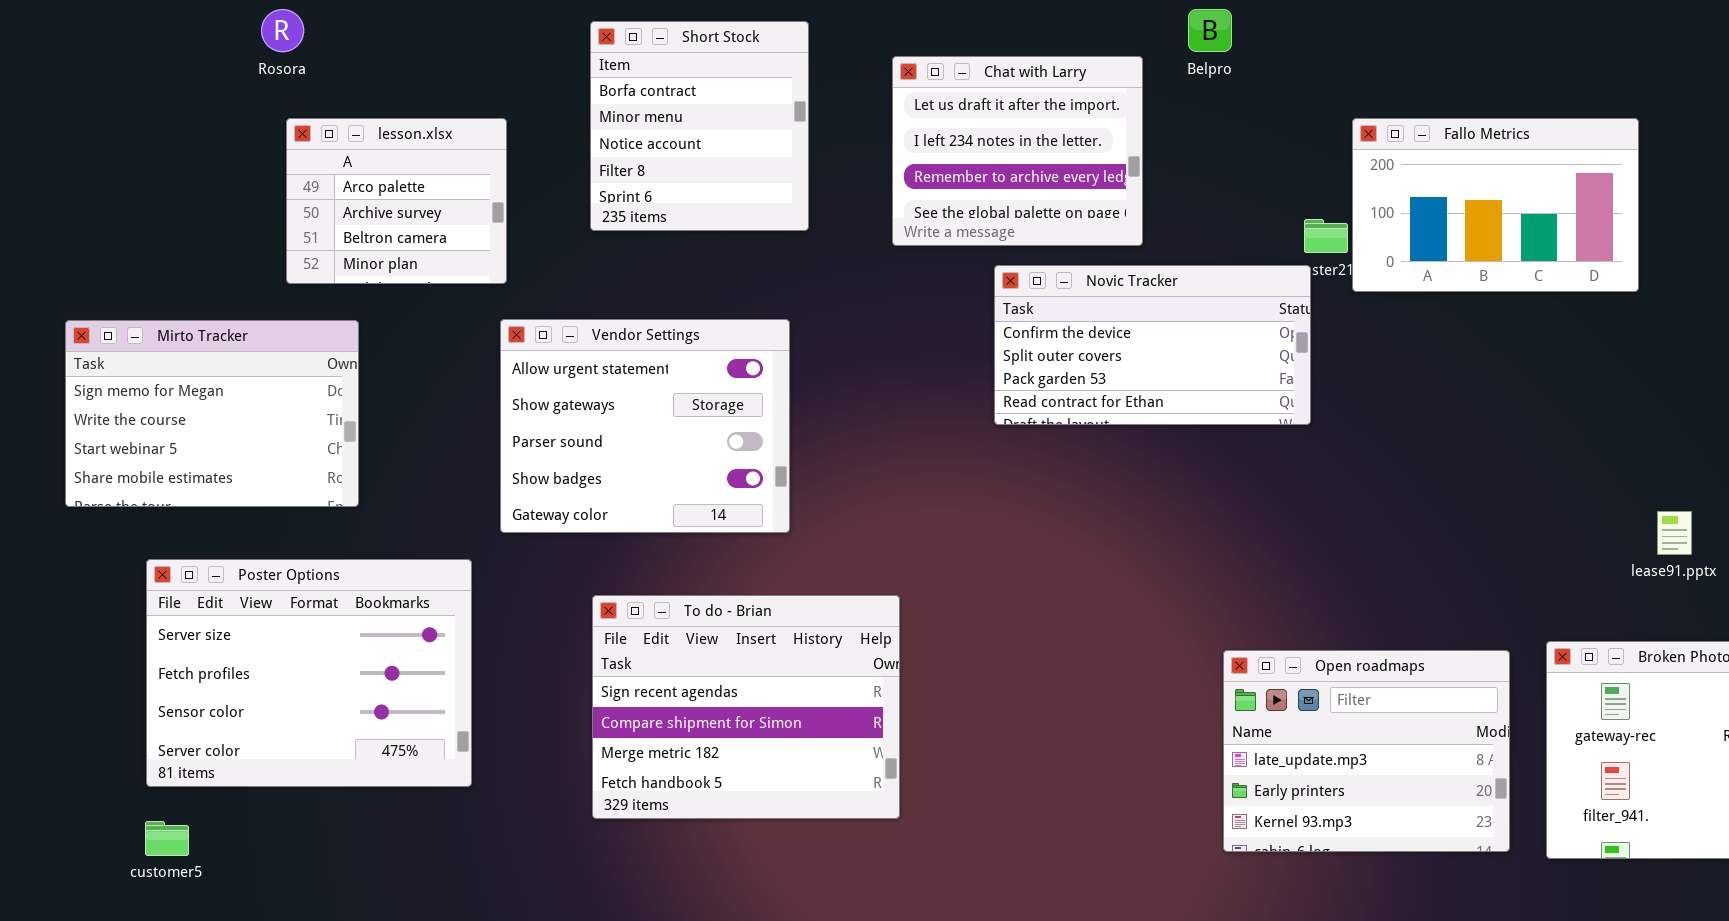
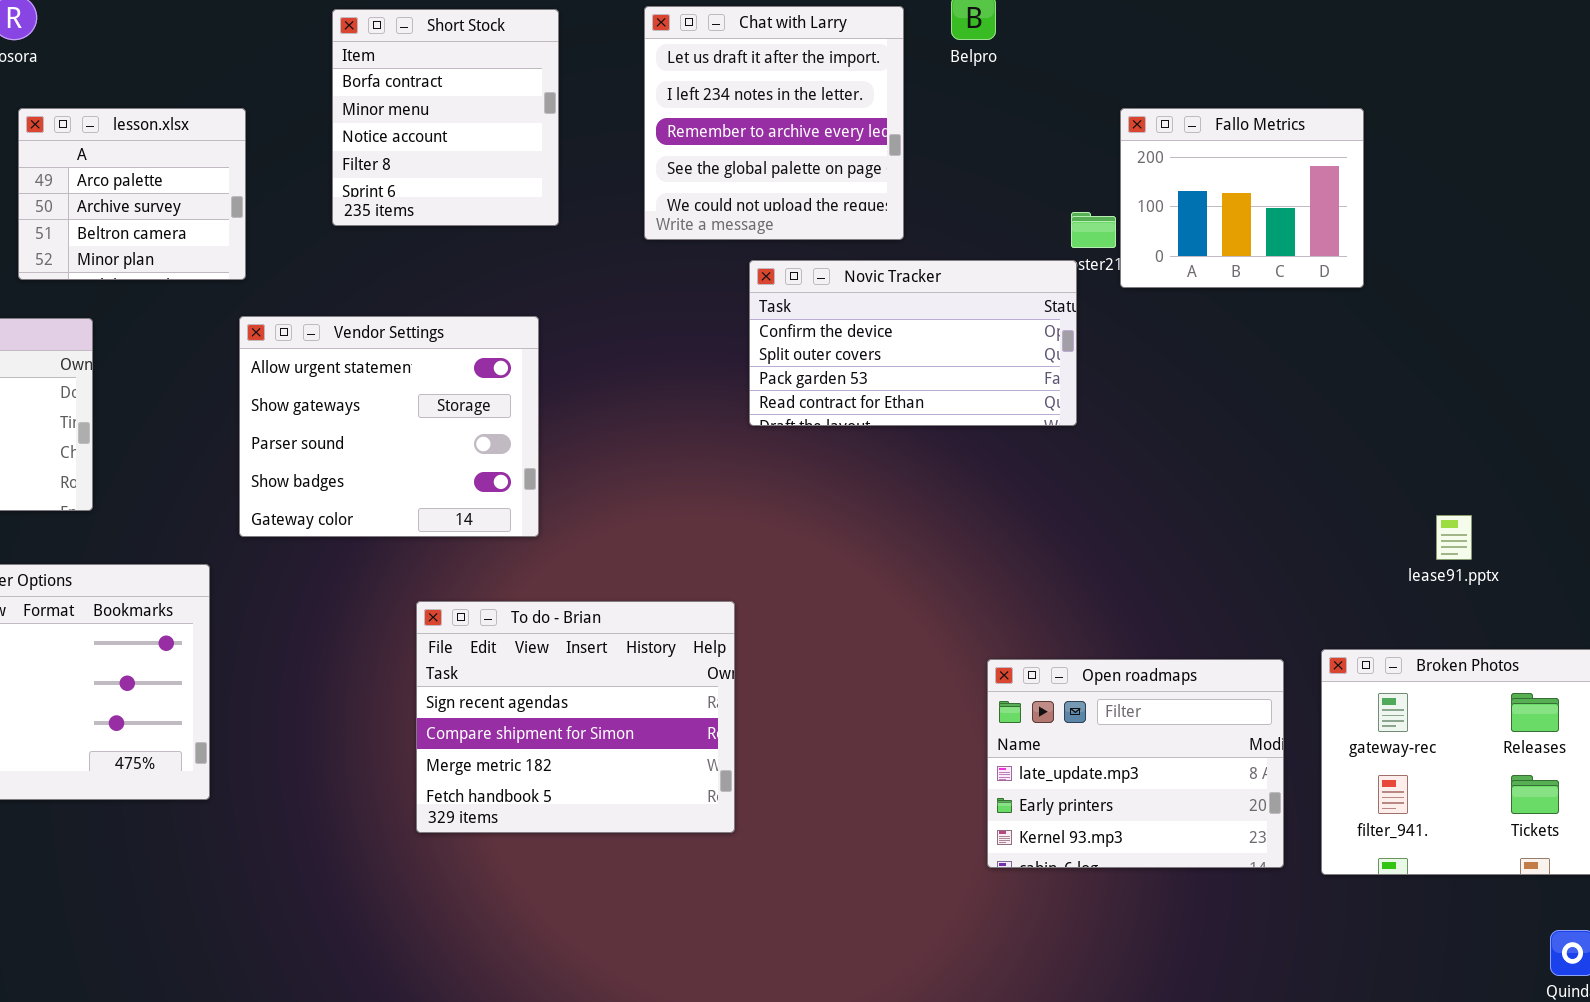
Chat with Larry: [892,56,1143,246] -> [644,6,904,240], resized
Fallo Metrics: [1352,118,1639,292] -> [1120,108,1364,288], resized
To do - Brian: [592,595,900,819] -> [416,601,735,833], moved

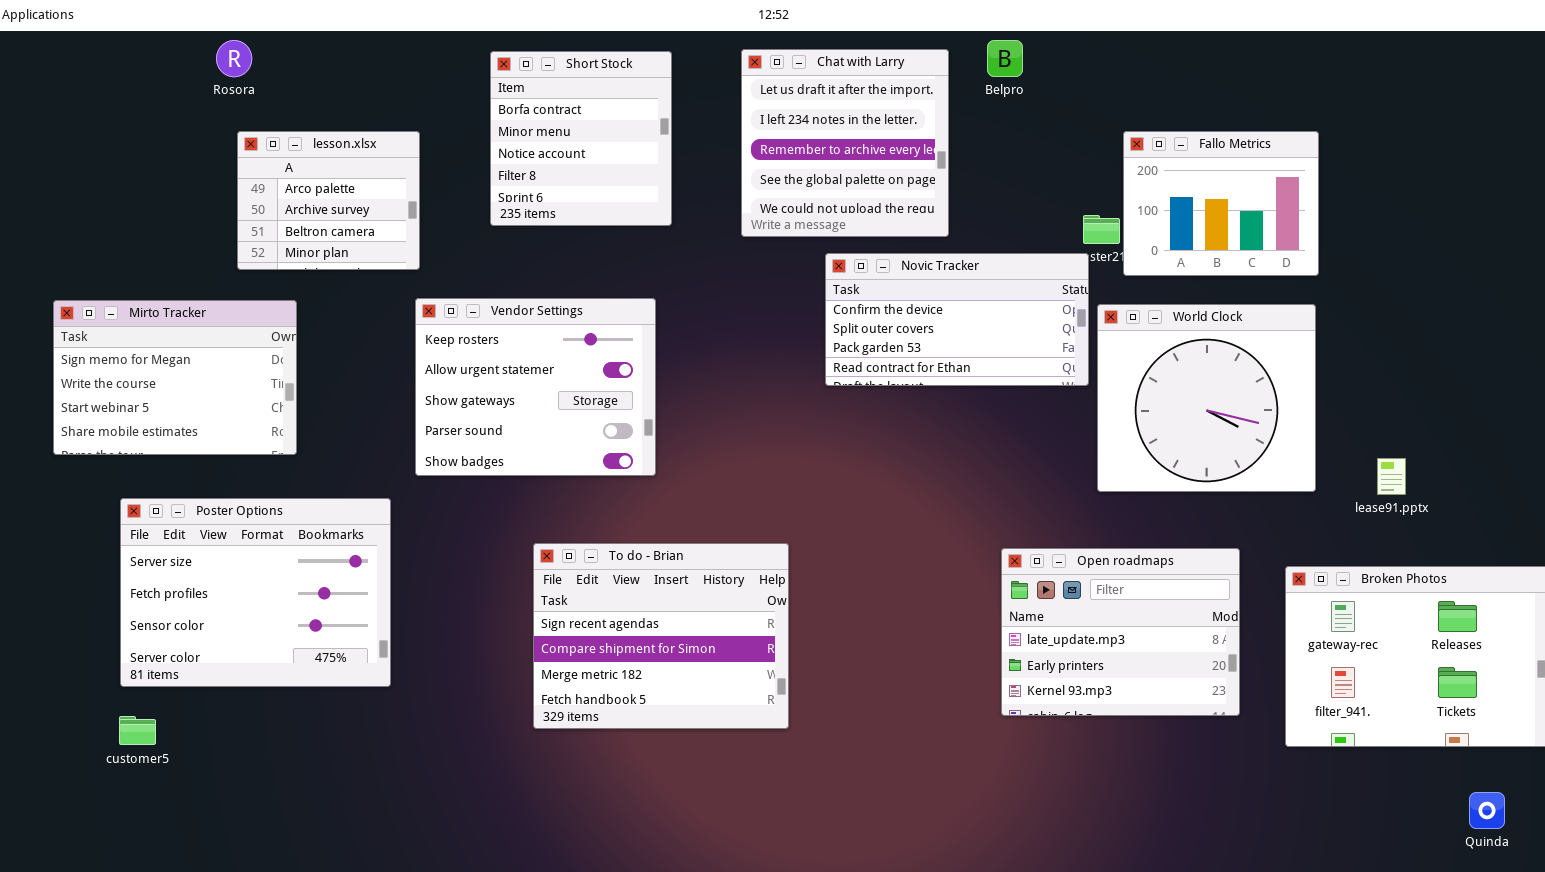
Vendor Settings: [239,316,539,537] -> [415,298,656,476], scrolled up 1 row
World Clock: none -> [1097,304,1316,492], opened
To do - Brian: [416,601,735,833] -> [533,543,789,729], moved
Open roadmaps: [987,659,1284,868] -> [1001,548,1240,716], moved

